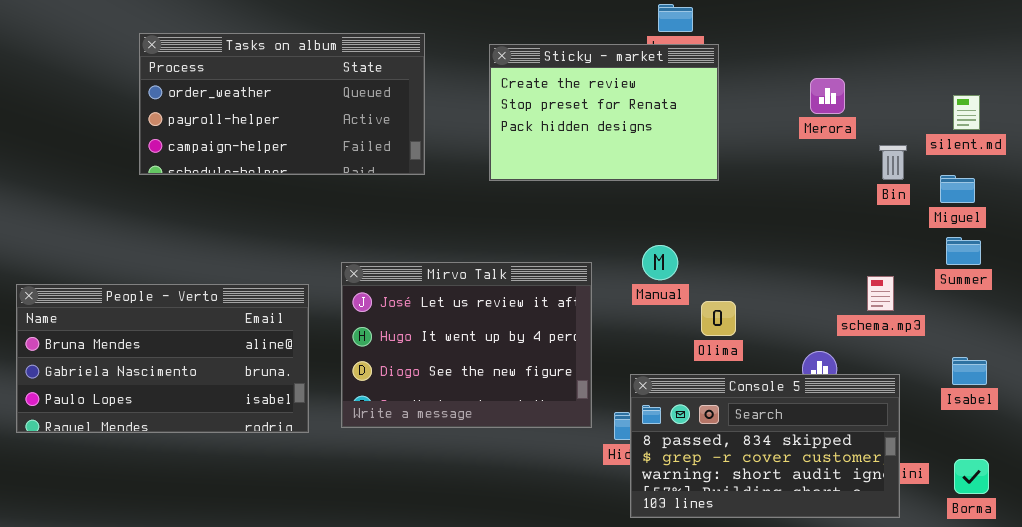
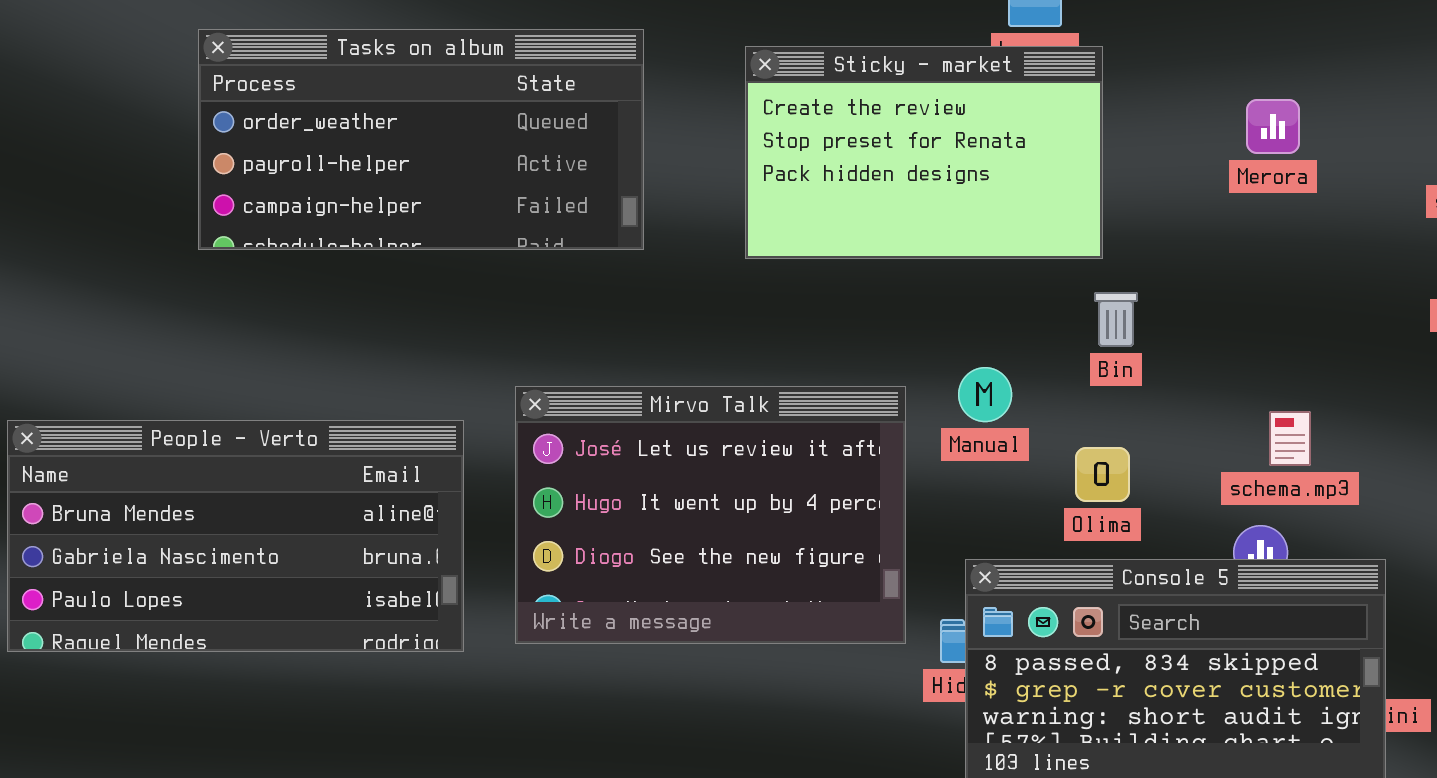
Bin: [879,145,907,180] -> [1094,292,1138,347], moved
Manual: [642,245,678,280] -> [958,367,1012,422], moved
schema.mp3: [867,276,894,311] -> [1269,411,1311,466], moved

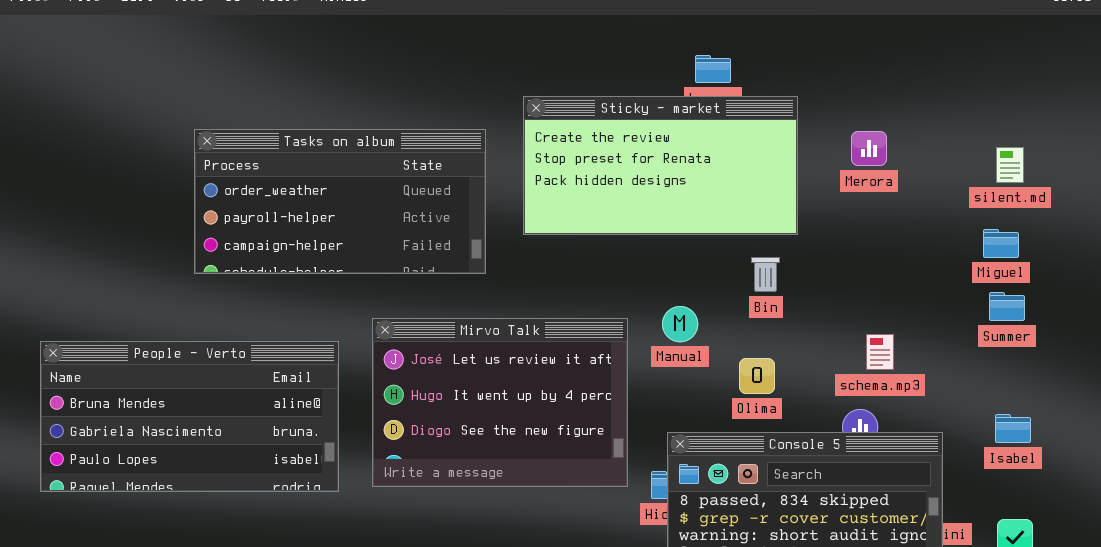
Tasks on album: [198,29,644,250] -> [194,129,486,274], moved
Sticky - market: [745,46,1103,259] -> [523,96,798,235], resized

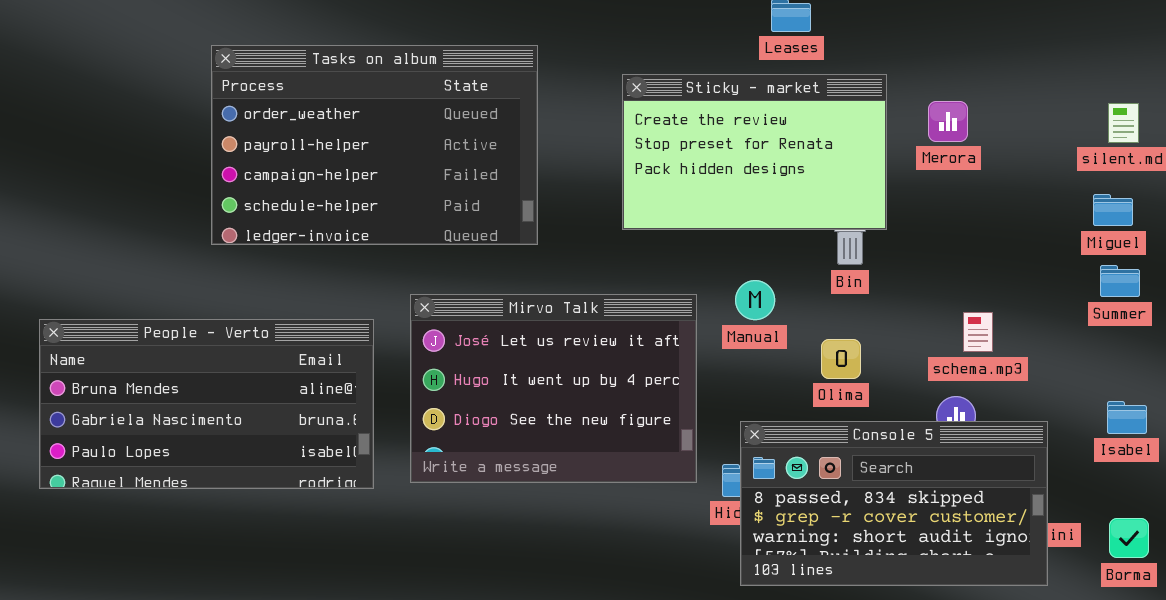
Sticky - market: [523,96,798,235] -> [622,74,887,230], moved, resized
Tasks on album: [194,129,486,274] -> [211,45,538,245], resized
Merora: [851,131,887,166] -> [928,101,968,142], moved

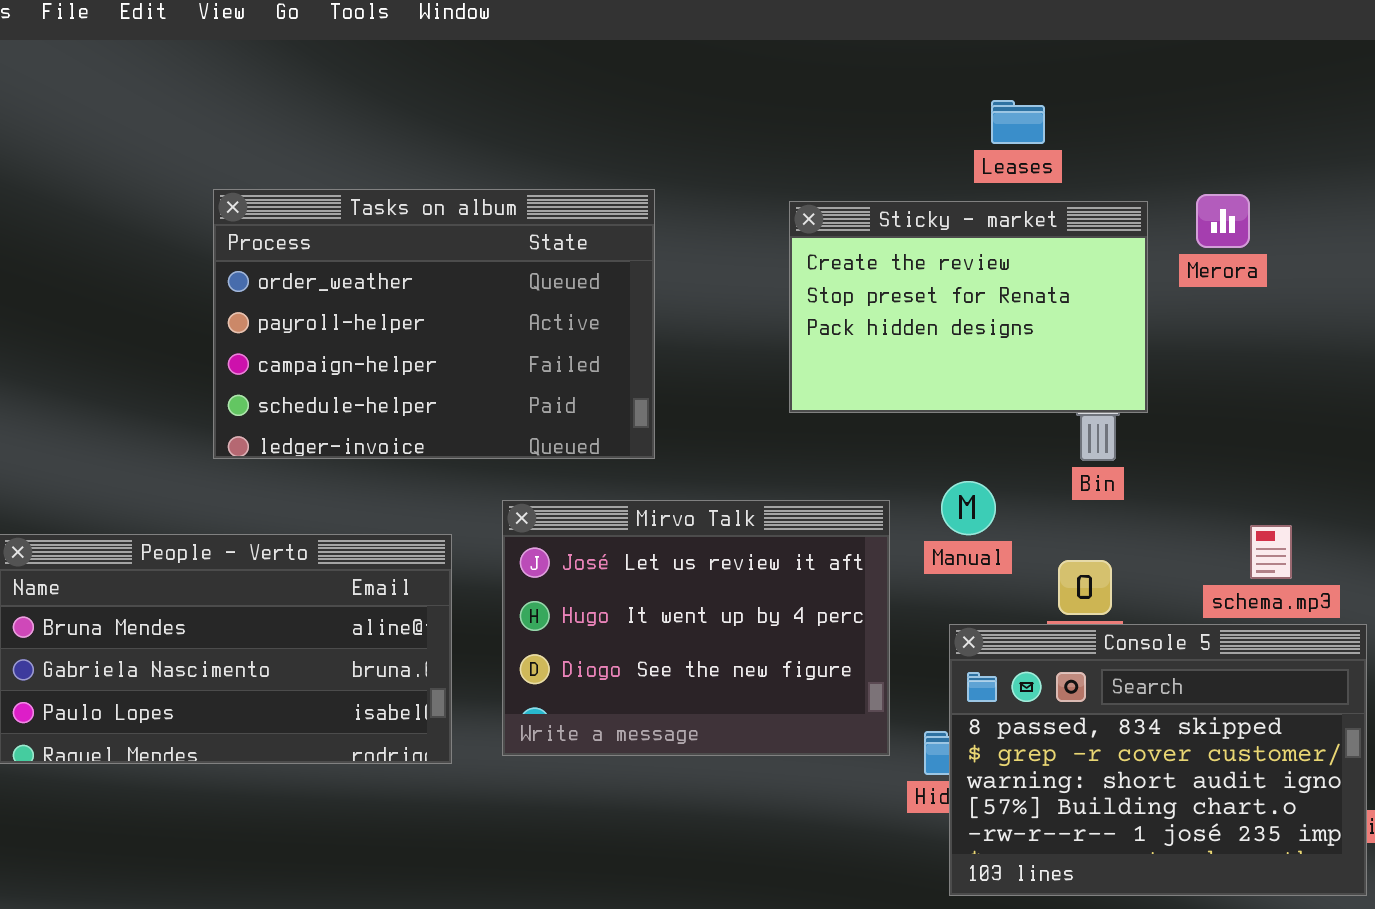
Tasks on album: [211,45,538,245] -> [213,189,655,459], moved
Merora: [928,101,968,142] -> [1196,194,1250,248], moved
Console 5: [740,421,1048,586] -> [949,624,1367,896], resized

